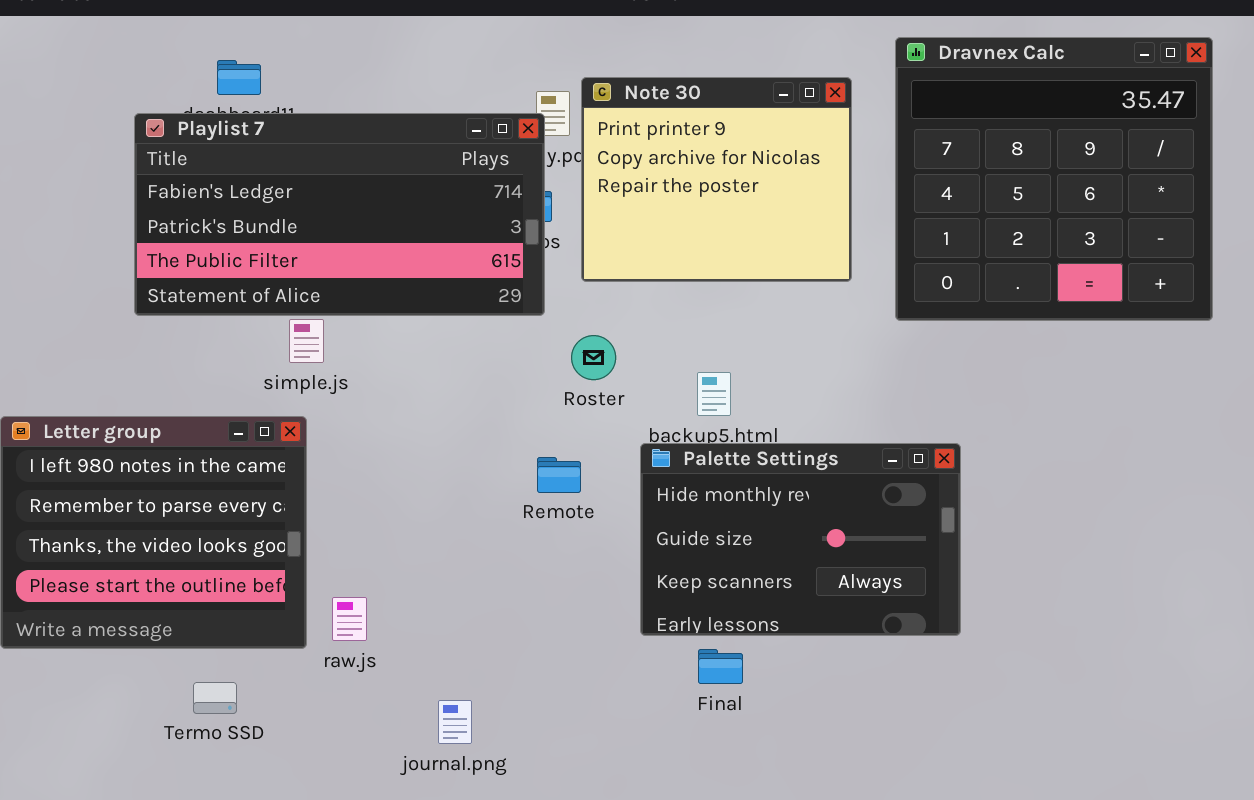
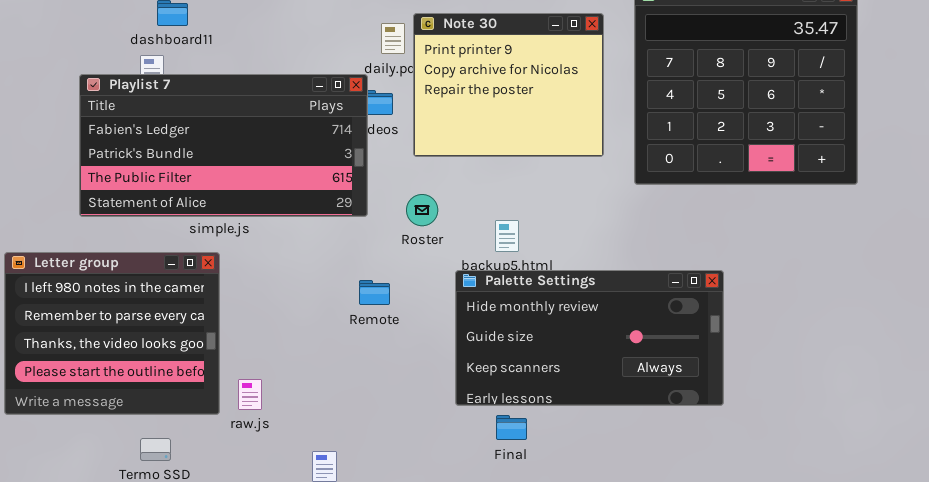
Playlist 7: [134,113,545,316] -> [79,74,368,217], moved
Palette Settings: [640,443,961,636] -> [455,270,724,406], resized
Remote: [537,457,581,493] -> [359,280,390,305], moved

